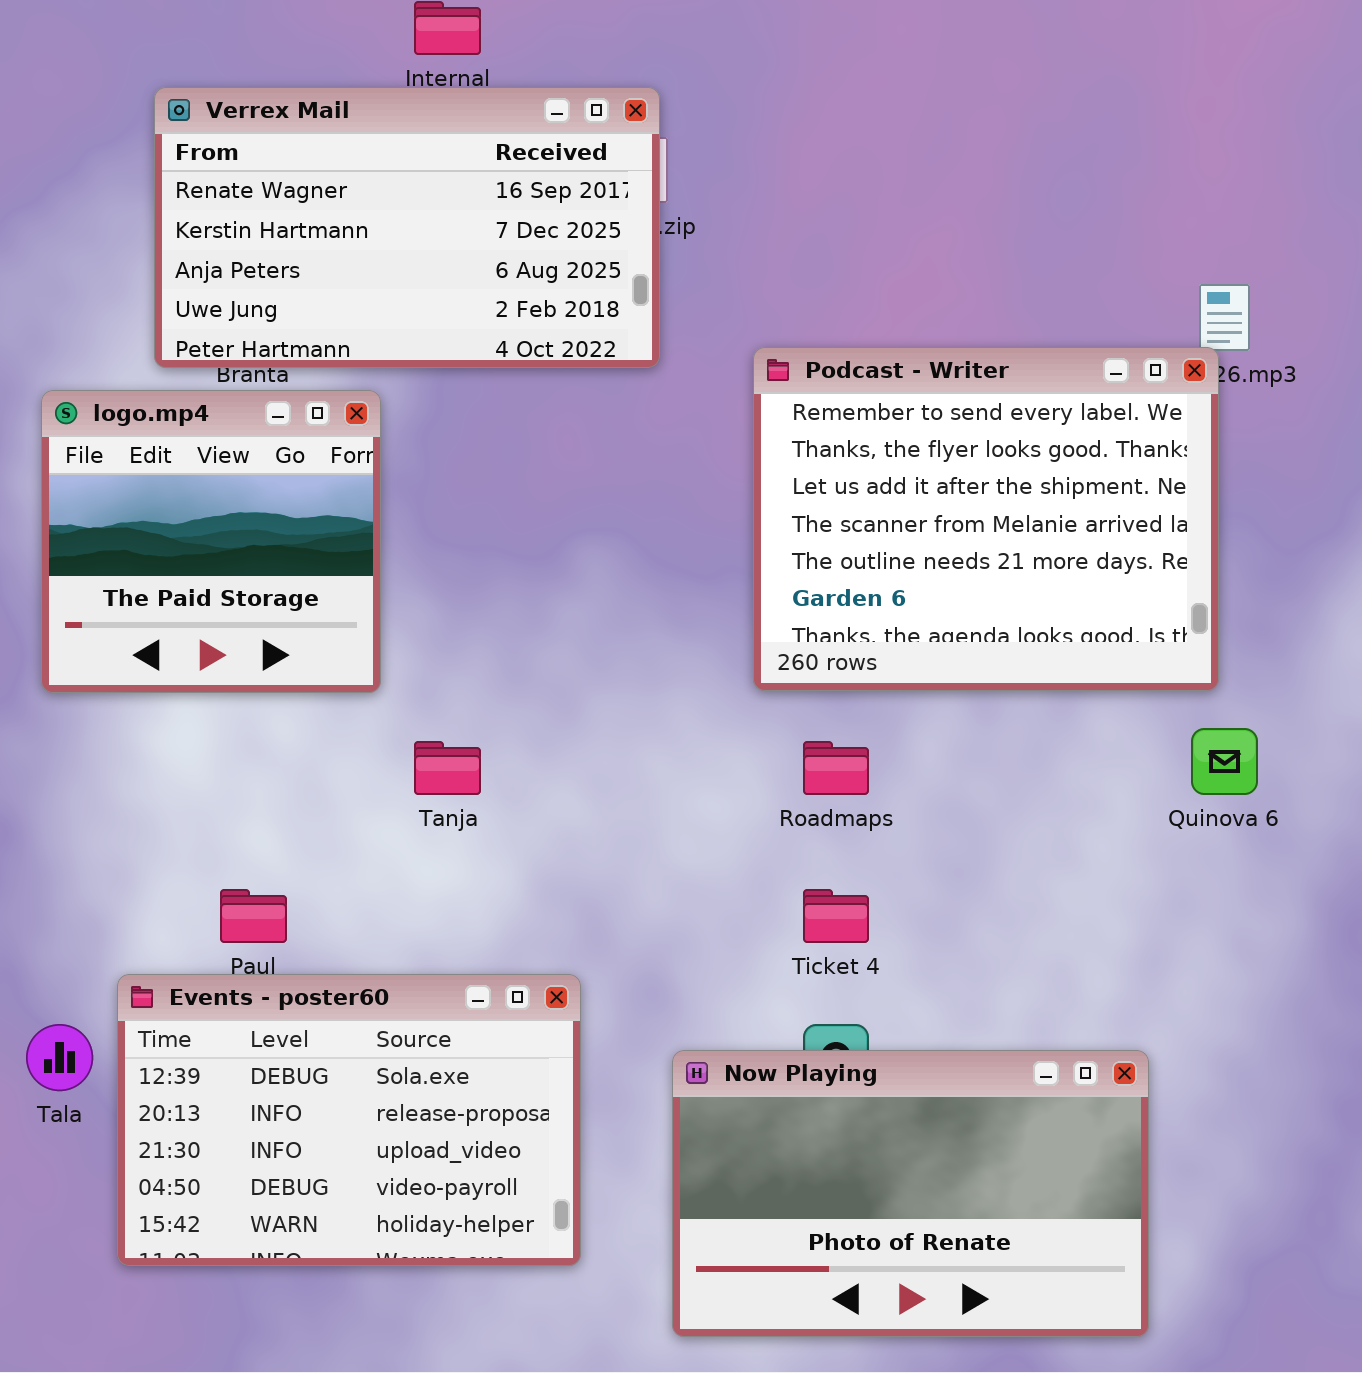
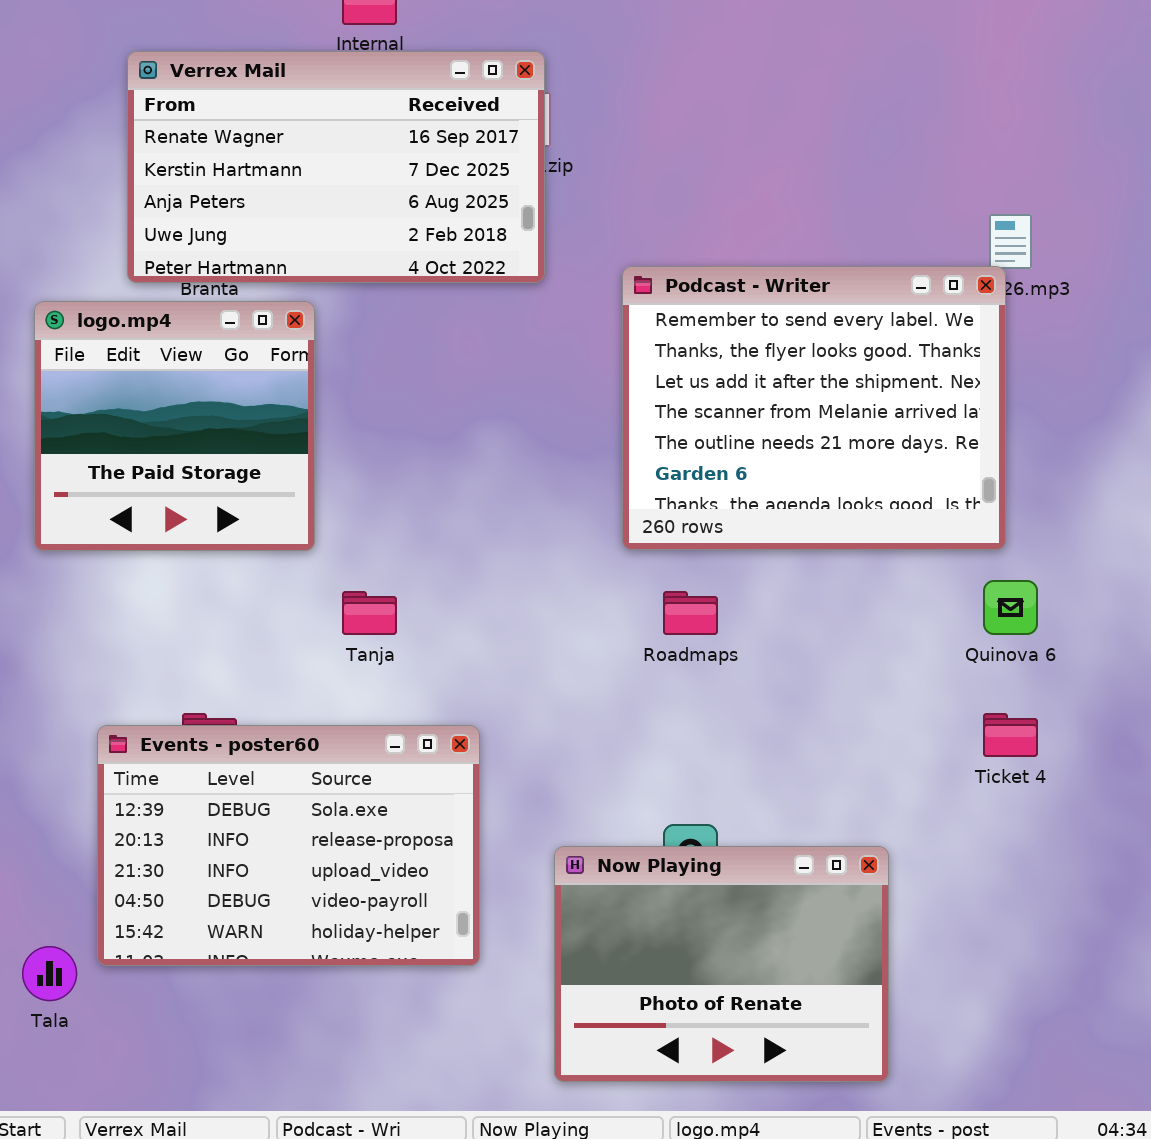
Ticket 4: [803,889,869,943] -> [983,713,1038,757], moved
Events - poster60: [117,974,581,1266] -> [97,725,480,966], moved
Tala: [26,1024,93,1091] -> [22,946,77,1001], moved
Now Playing: [672,1050,1149,1337] -> [554,846,889,1082], resized

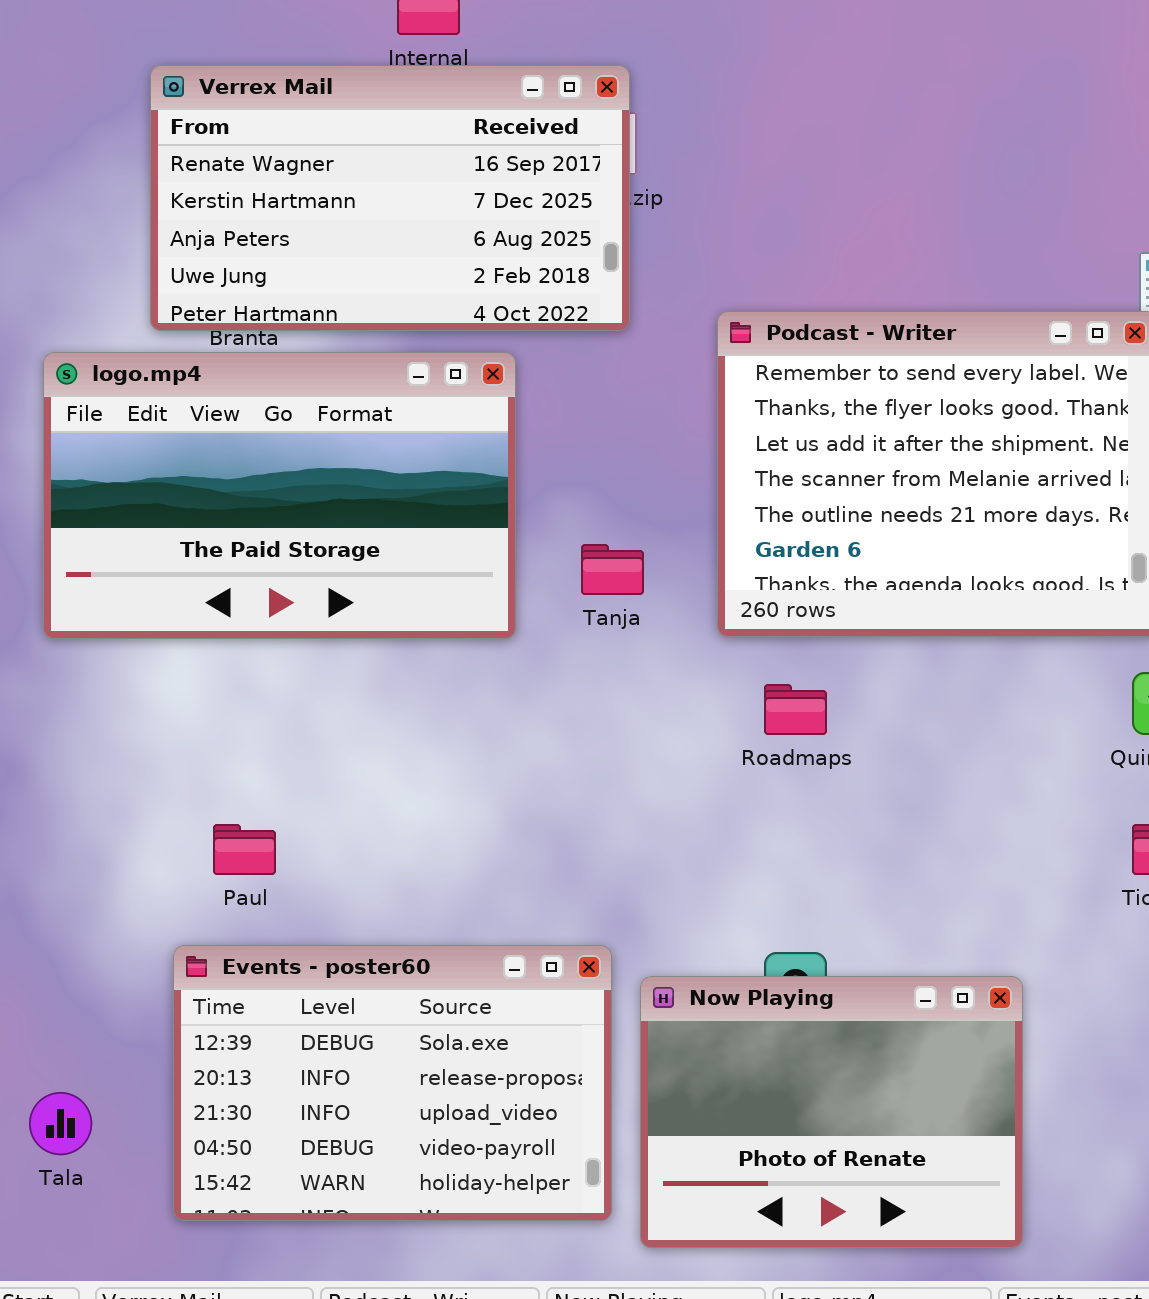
logo.mp4: [34,301,315,551] -> [43,352,516,639], resized
Tanja: [342,591,397,635] -> [581,544,644,595], moved
Events - poster60: [97,725,480,966] -> [173,945,612,1221], moved

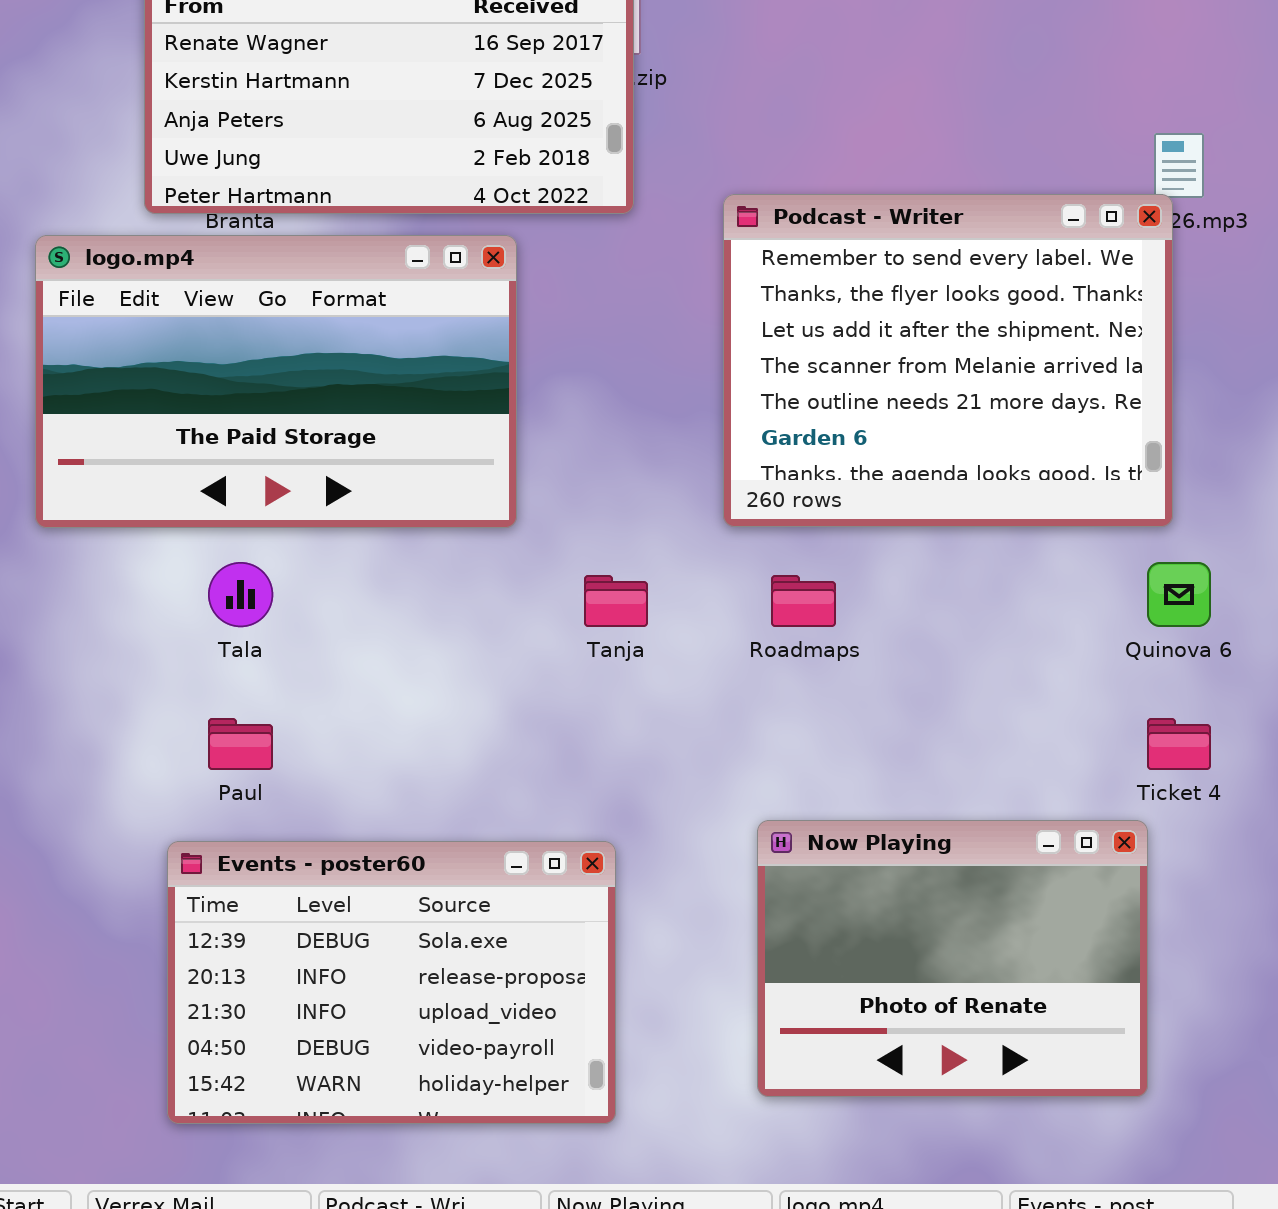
Tanja: [581,544,644,595] -> [584,575,648,627], moved
Now Playing: [640,976,1023,1248] -> [757,820,1148,1097], moved
Tala: [29,1092,92,1155] -> [208,562,273,627], moved

